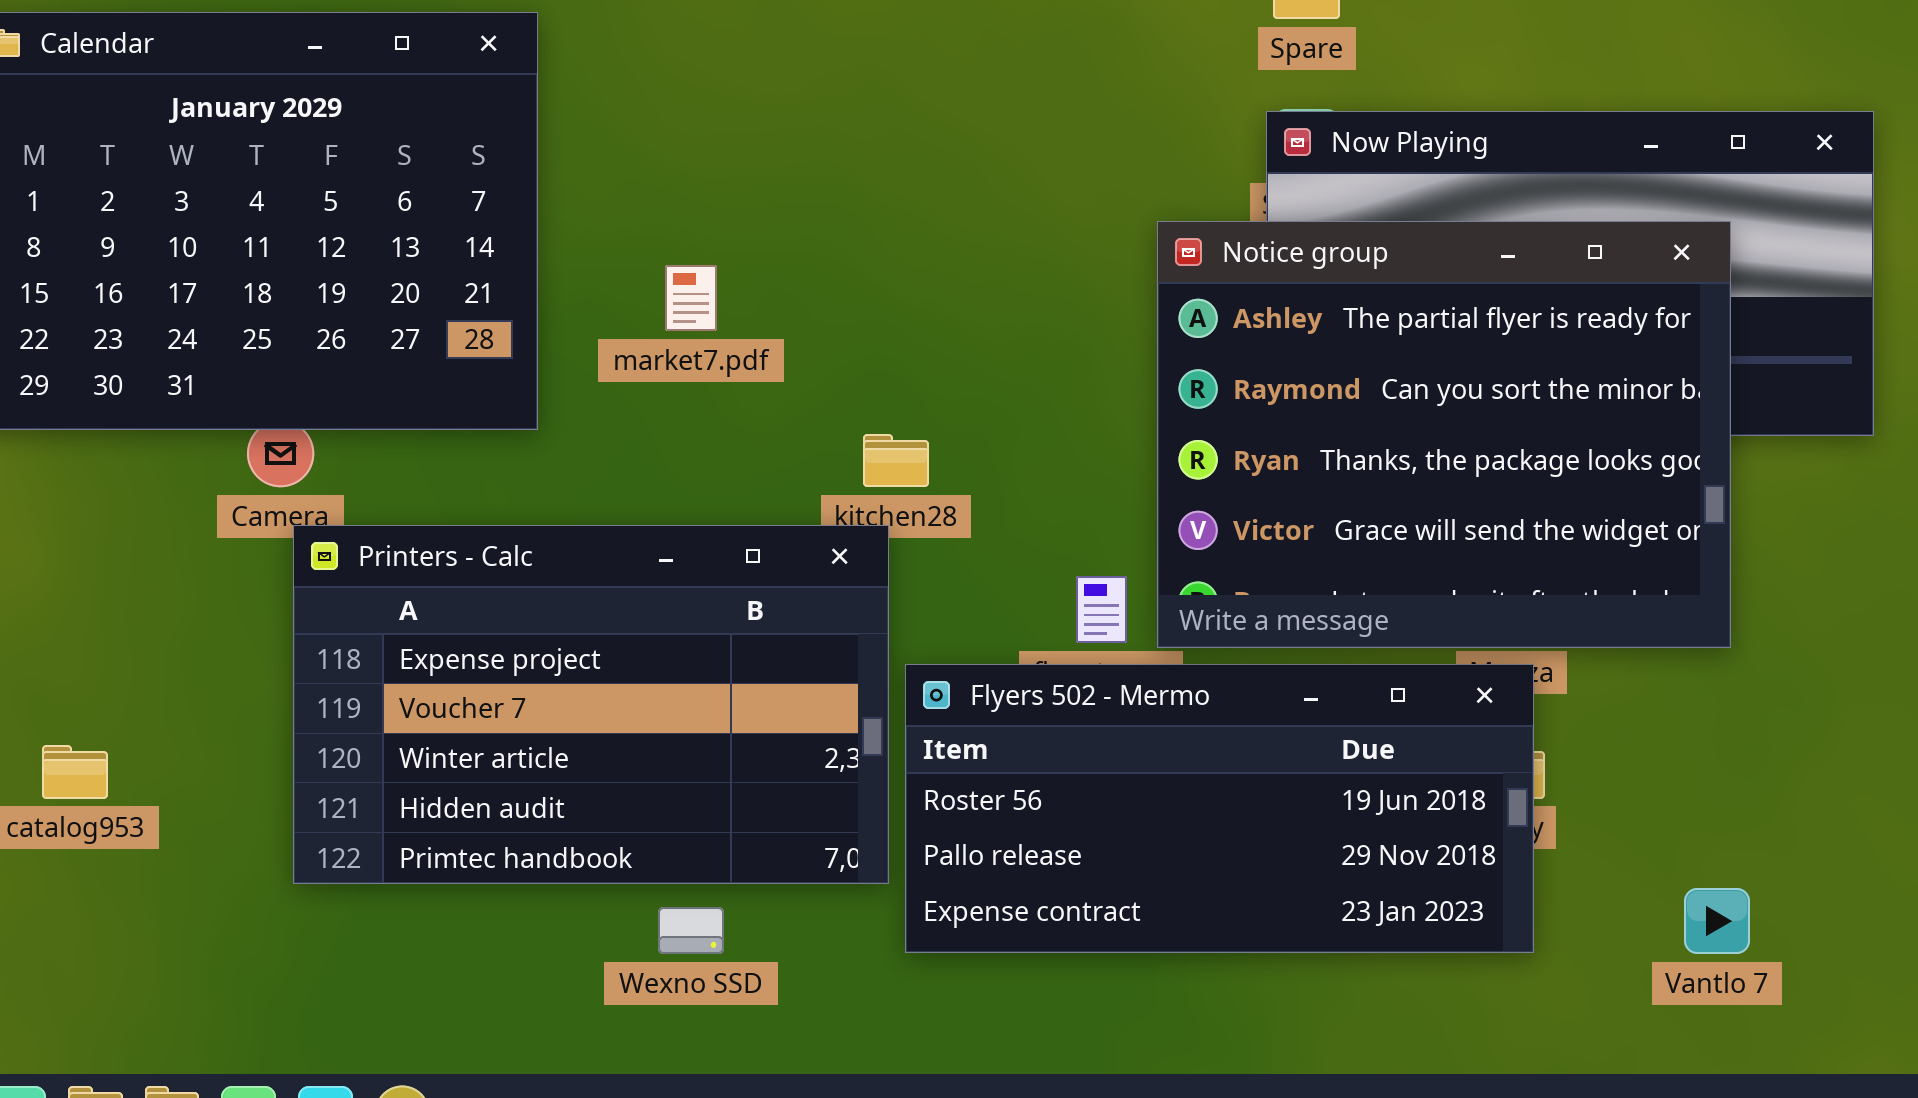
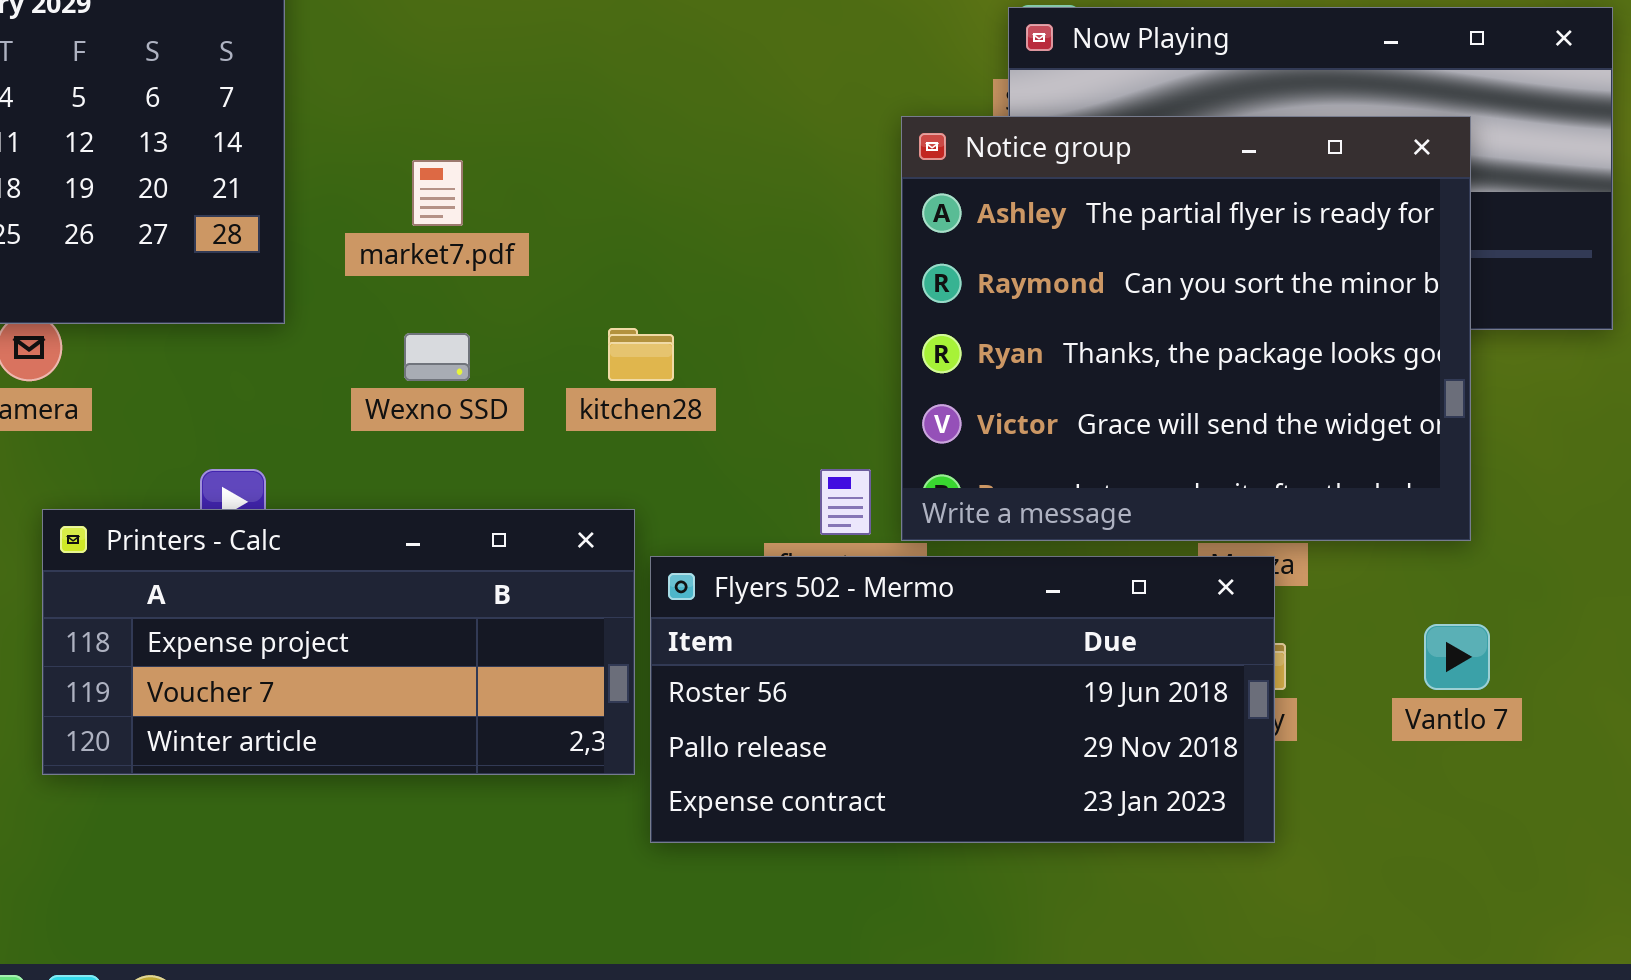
Printers - Calc: [293,525,889,884] -> [42,509,635,775], resized
Vantlo 7: [1684,888,1750,954] -> [1424,624,1490,690], moved
Wexno SSD: [658,907,724,954] -> [404,333,470,381], moved

